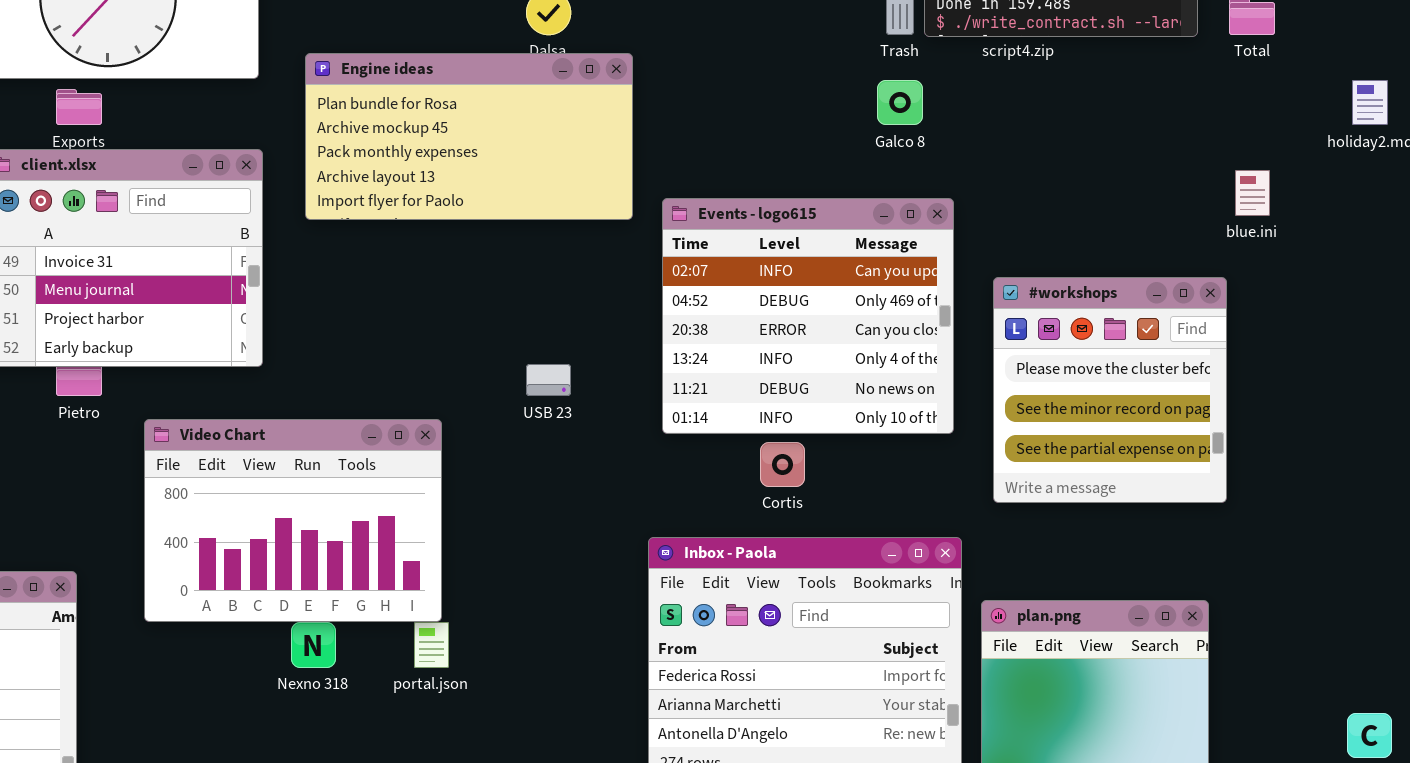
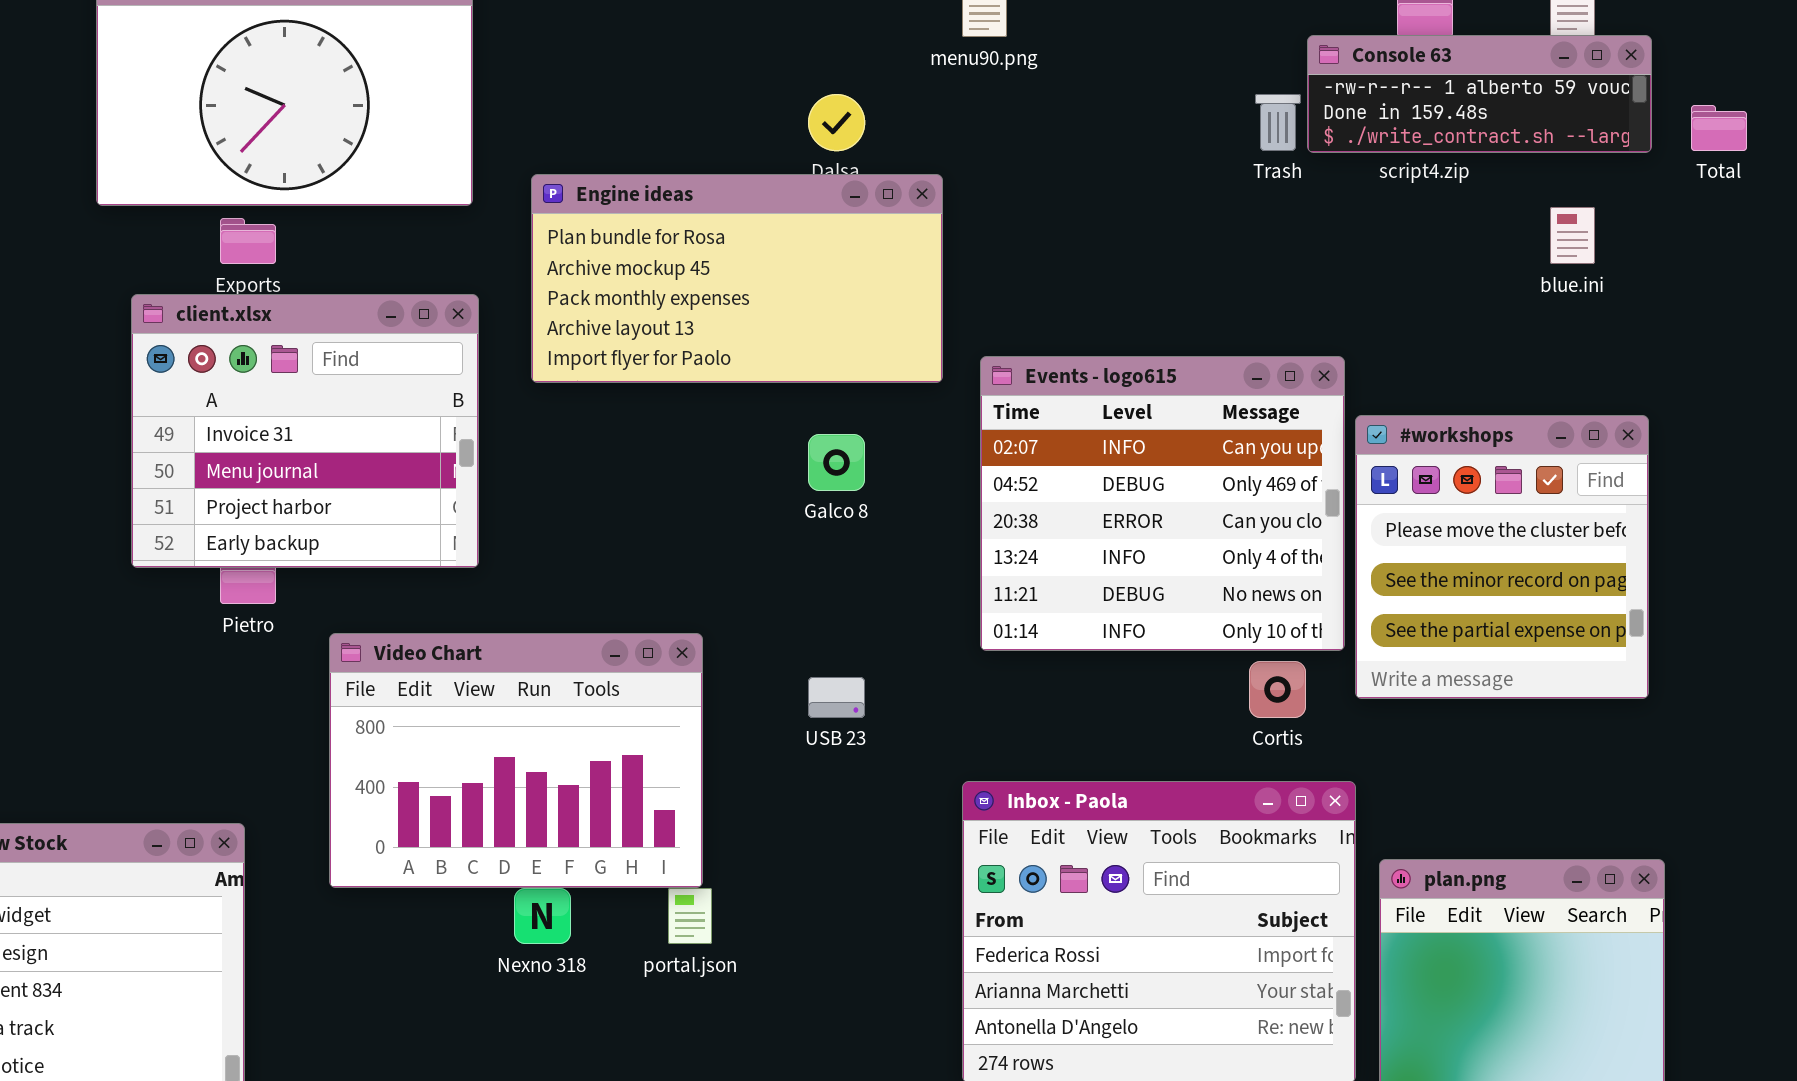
Galco 8: [877,80,923,125] -> [808,434,865,491], moved
blue.ini: [1235,170,1270,216] -> [1550,207,1595,264], moved
#workshops: [993,277,1227,503] -> [1355,415,1649,699], moved
USB 23: [526,364,571,396] -> [808,677,865,718], moved
Cortis: [760,442,805,487] -> [1249,661,1306,718], moved

